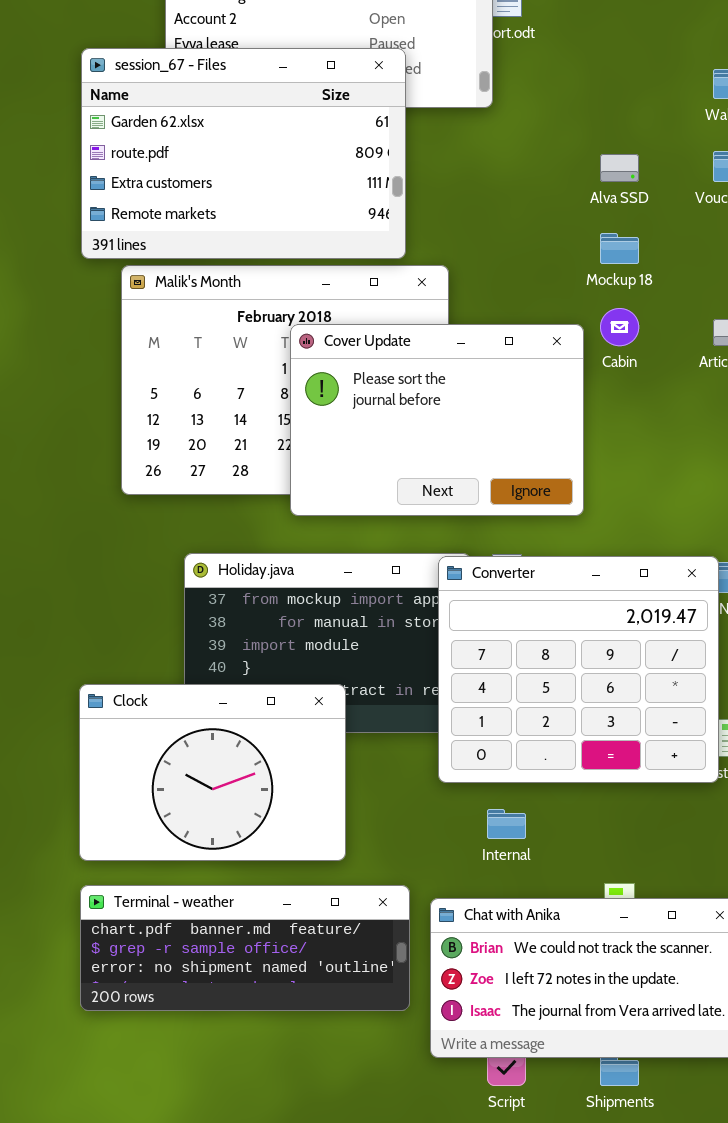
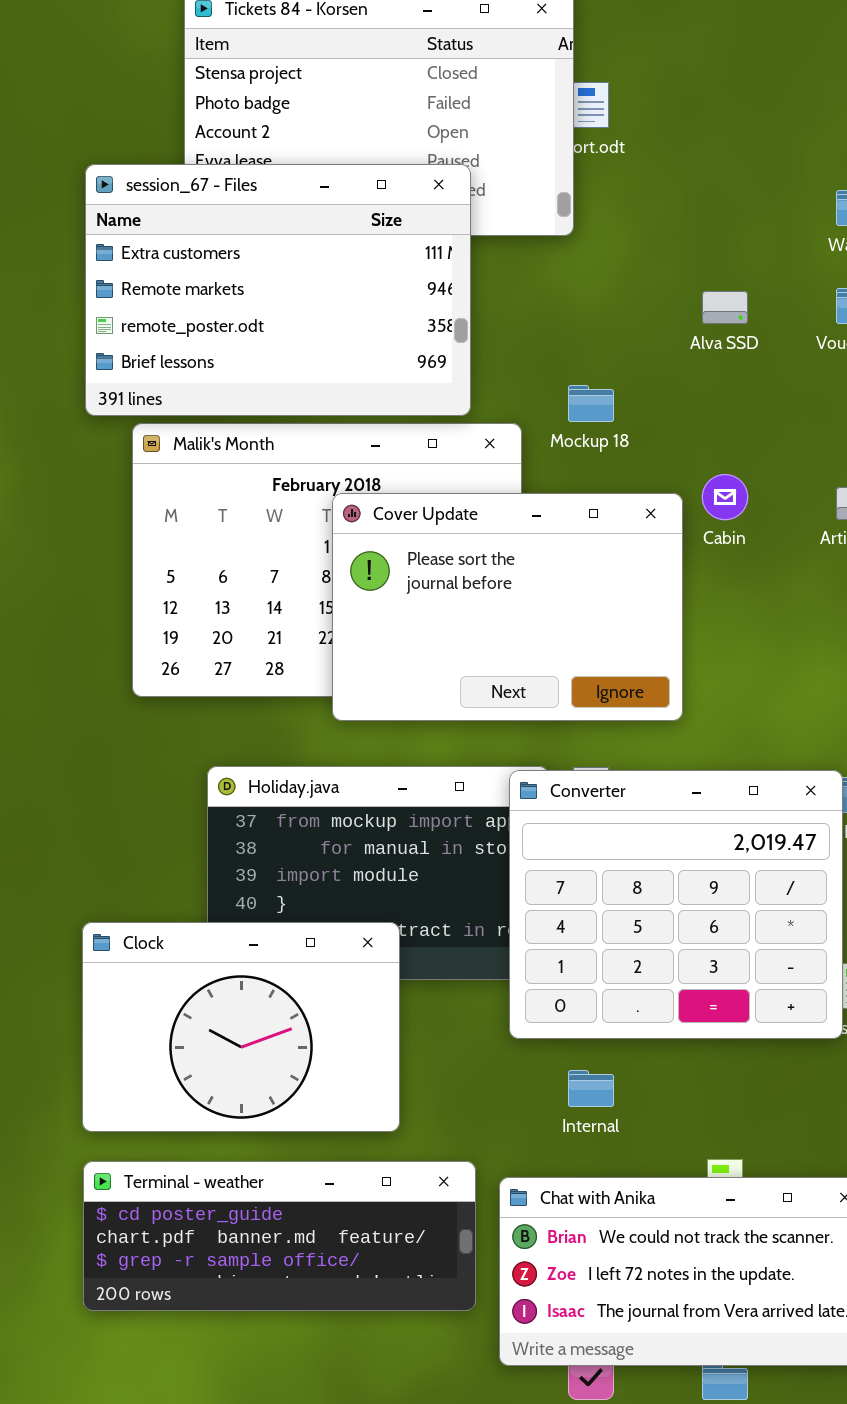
session_67 - Files: [81,48,406,259] -> [85,164,471,416], scrolled down 2 rows
Mockup 18: [600,233,639,264] -> [568,385,614,422], moved
Terminal - weather: [80,885,410,1011] -> [83,1161,476,1311], scrolled up 1 row

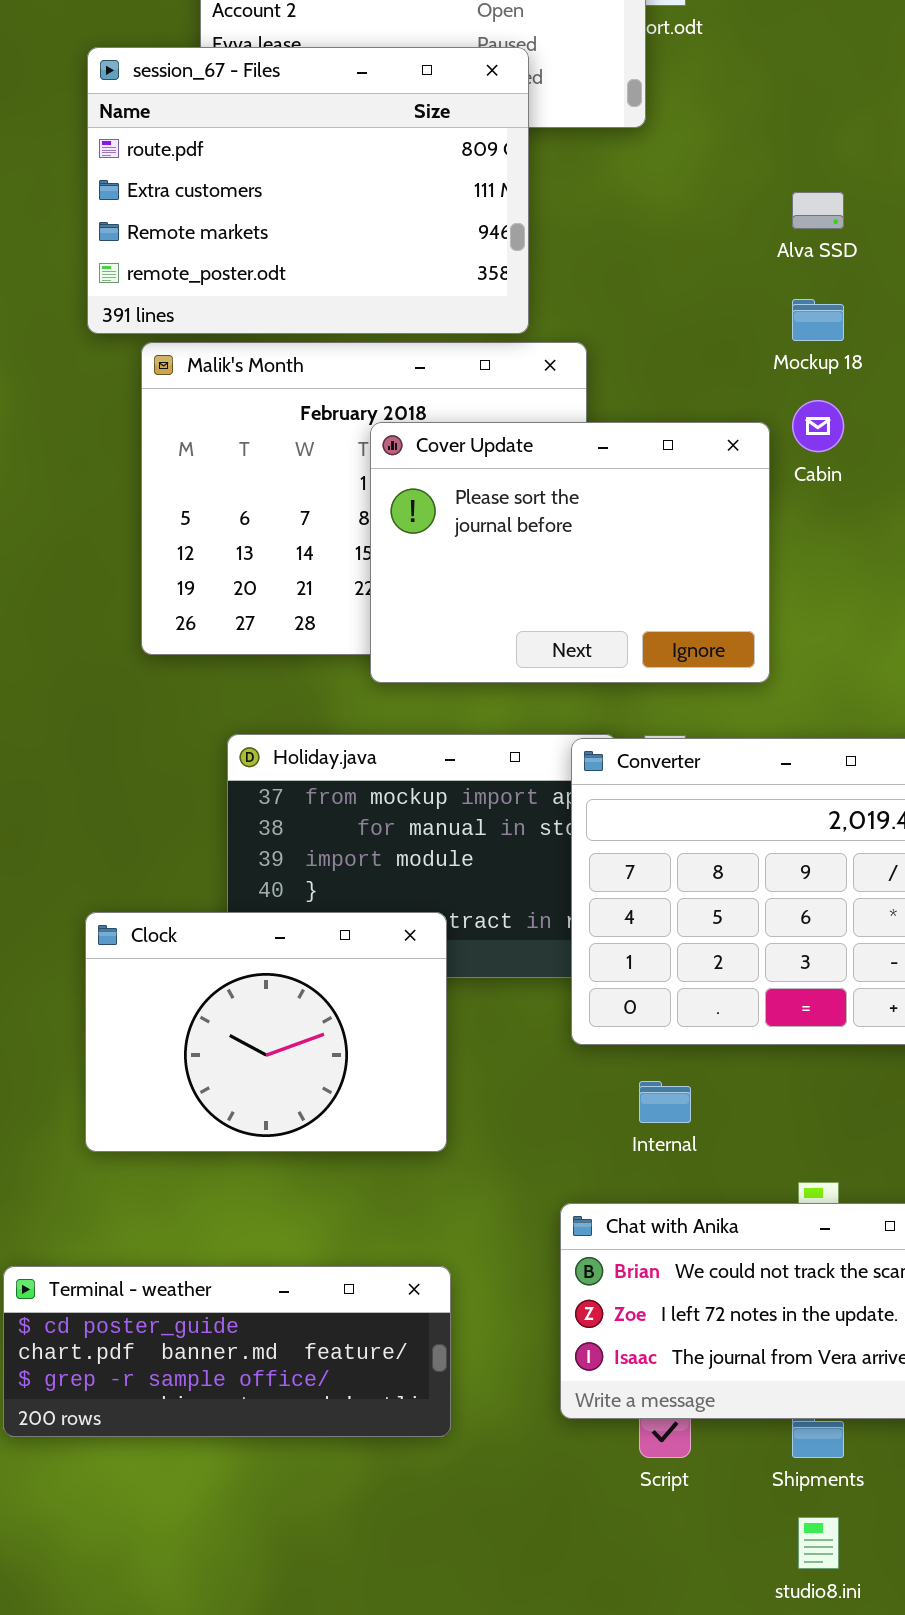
session_67 - Files: [85,164,471,416] -> [87,47,529,334], scrolled up 1 row
Mockup 18: [568,385,614,422] -> [792,299,844,341], moved
Terminal - weather: [83,1161,476,1311] -> [3,1266,451,1437], moved

